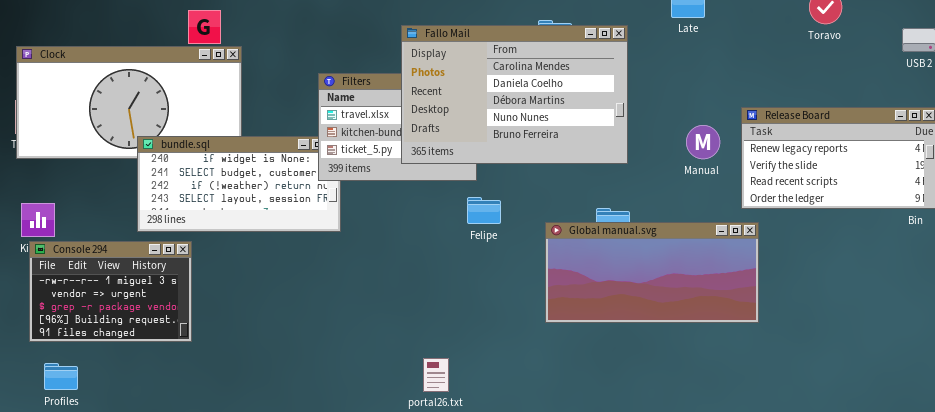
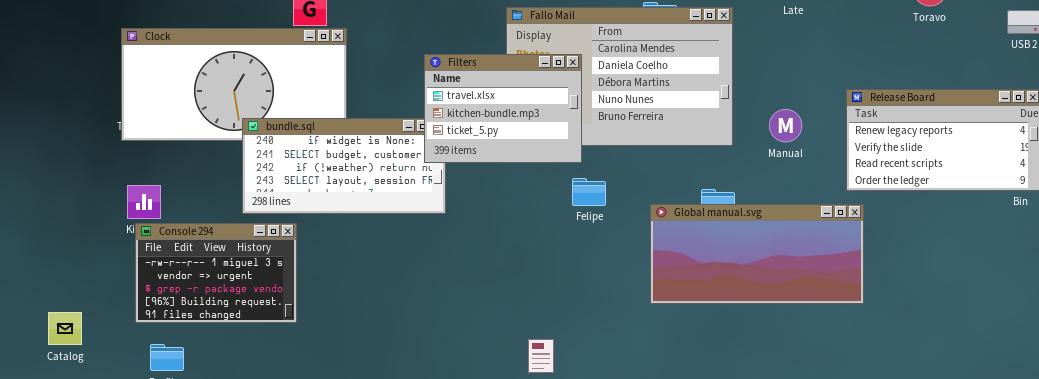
Filters: [318,73,477,181] -> [424,54,582,163], raised
Manual: [686,125,720,159] -> [769,109,802,142], moved

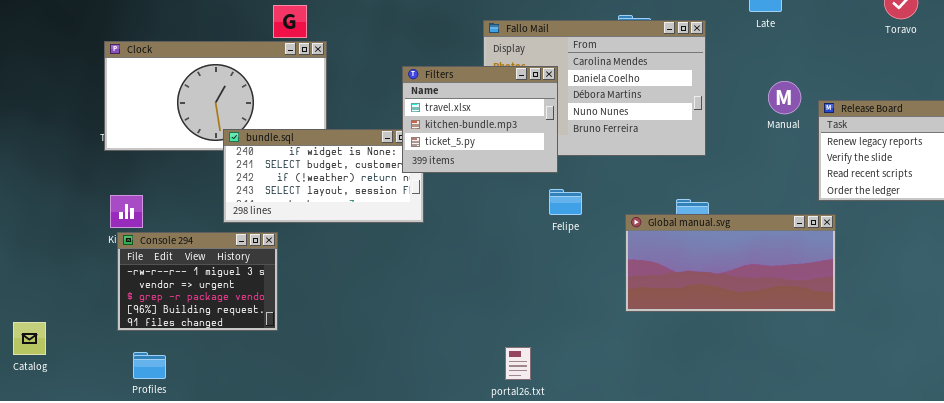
Manual: [769,109,802,142] -> [768,81,801,114], moved
Catalog: [48,312,82,345] -> [13,322,46,355], moved

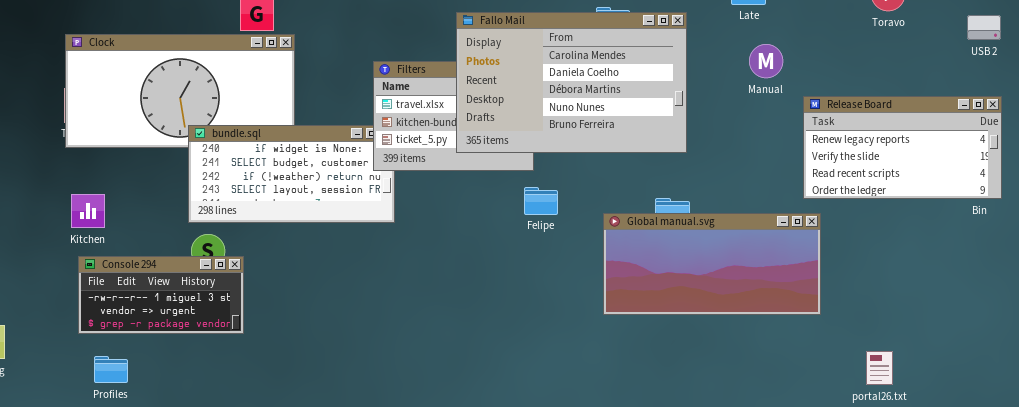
Fallo Mail: [483,20,706,156] -> [456,12,687,153], raised
Manual: [768,81,801,114] -> [749,44,783,78], moved
Console 294: [117,232,278,331] -> [78,256,244,334], resized
portal26.txt: [505,347,531,380] -> [866,351,893,385], moved

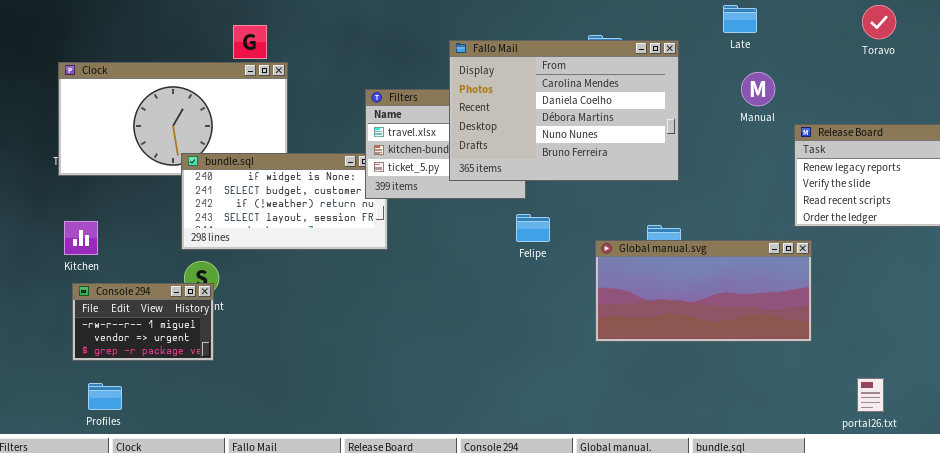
Console 294: [78,256,244,334] -> [72,283,214,361], resized

